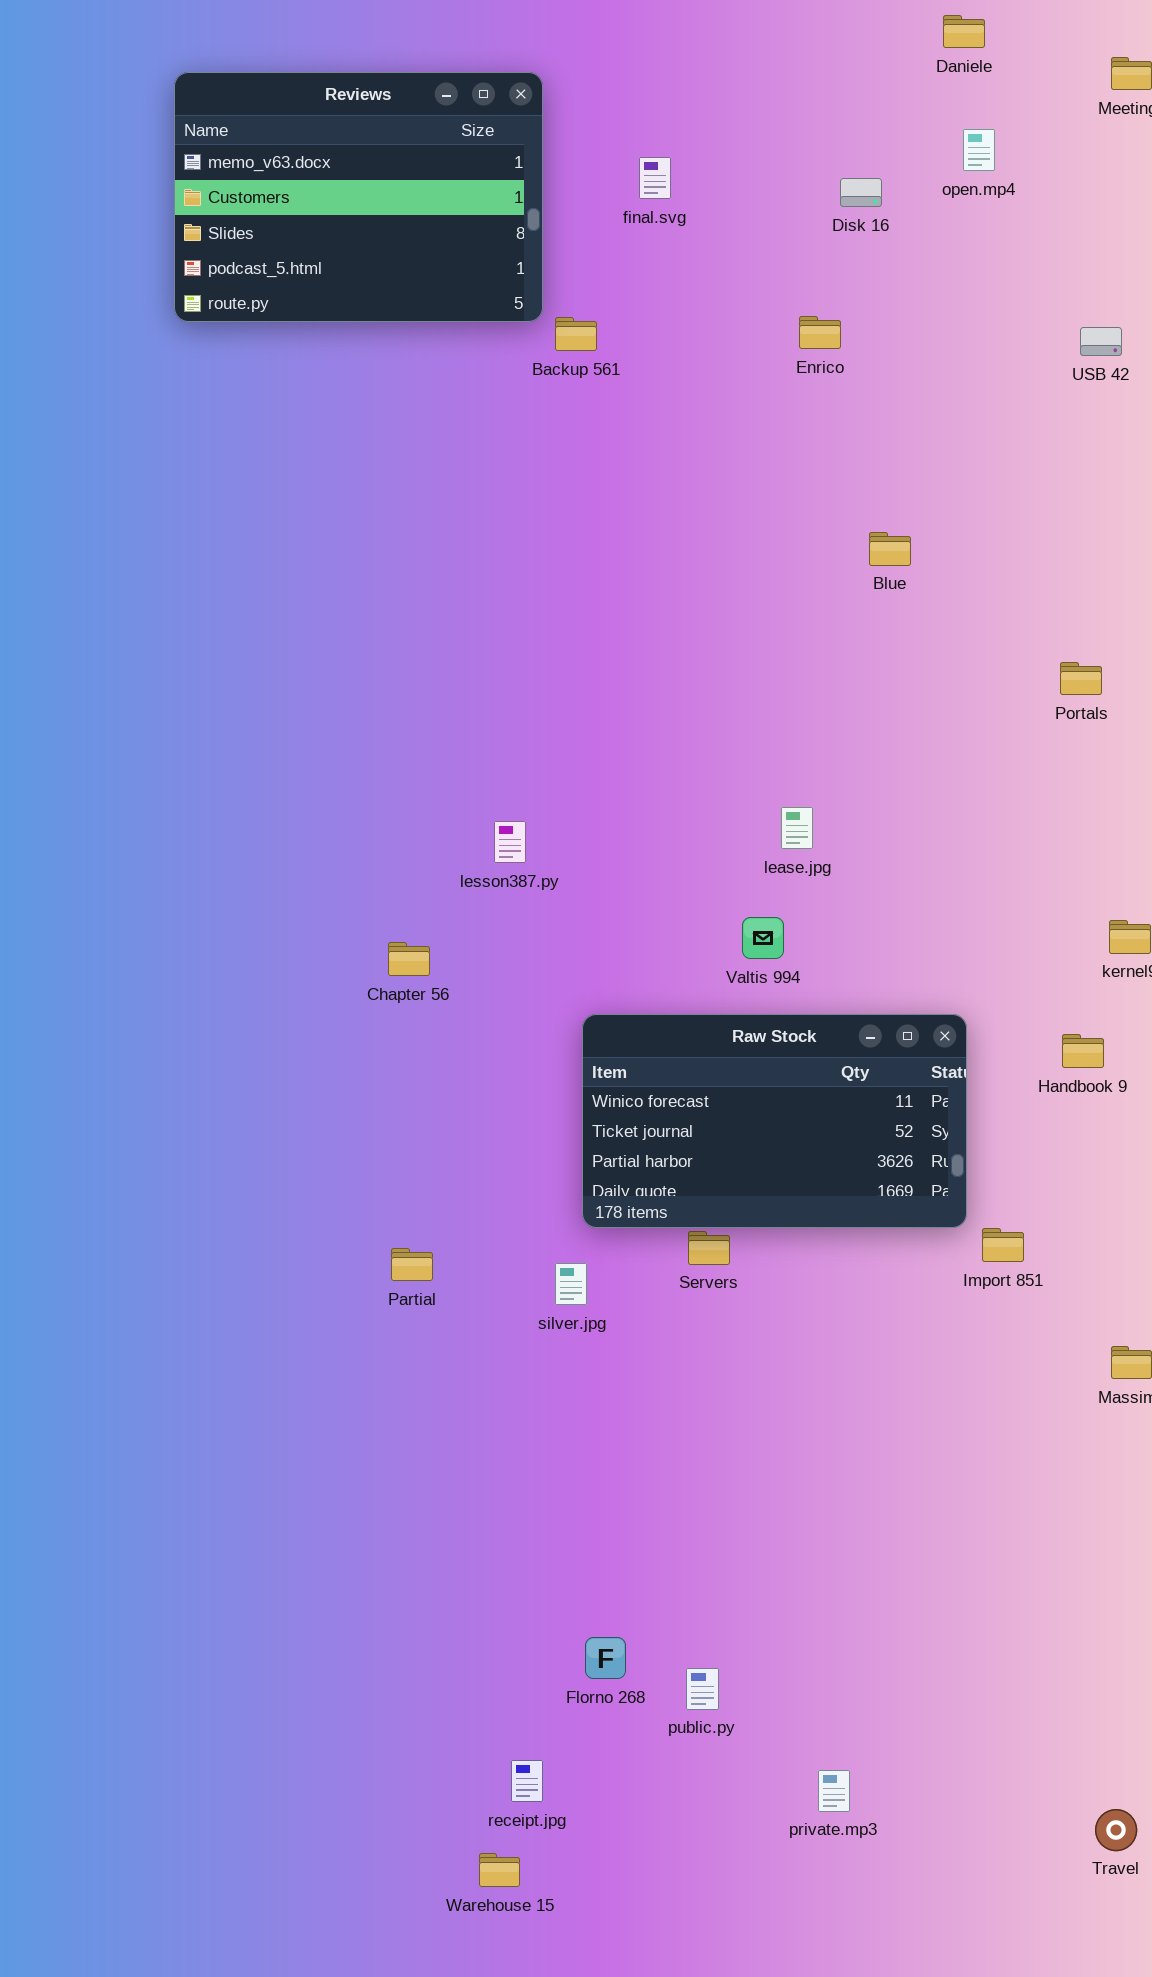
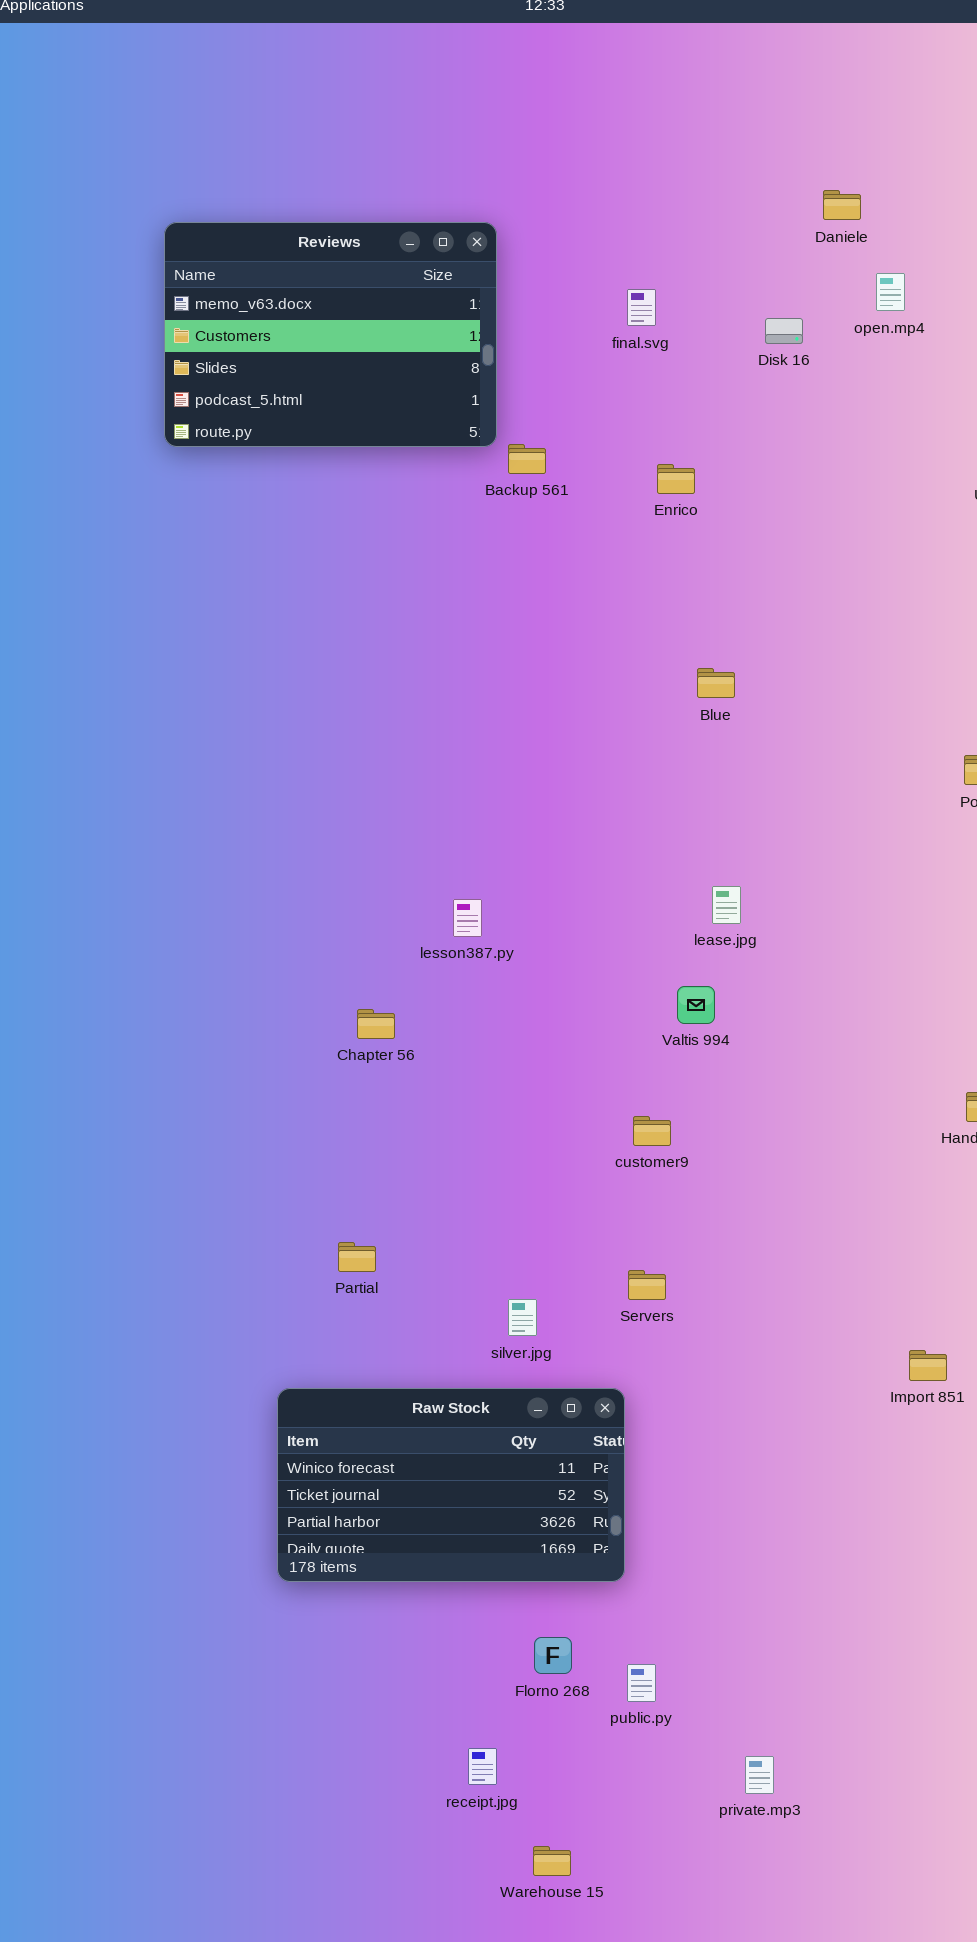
Daniele: [943,15,985,48] -> [823,190,861,220], moved
final.svg: [639,157,671,199] -> [627,289,656,326], moved
Enrico: [799,316,841,349] -> [657,464,695,494], moved
Blue: [869,532,911,566] -> [697,668,735,698], moved
Raw Stock: [582,1014,967,1228] -> [277,1388,625,1582], moved
Import 851: [982,1228,1024,1262] -> [909,1350,947,1381], moved
Partial: [391,1248,433,1281] -> [338,1242,376,1272], moved
Warehouse 15: [479,1853,520,1887] -> [533,1846,571,1876], moved

